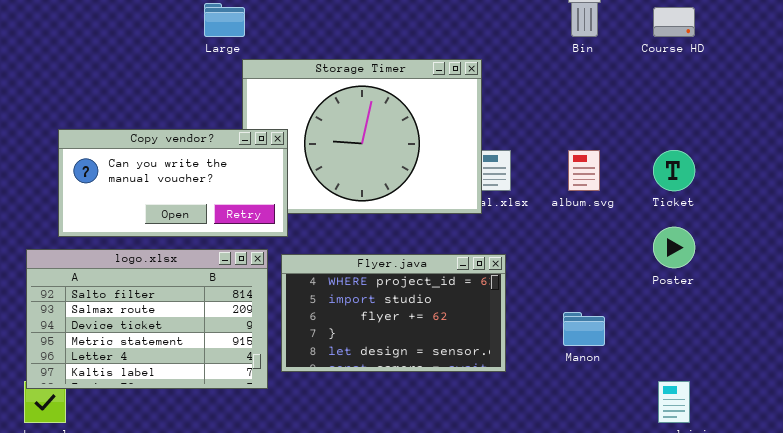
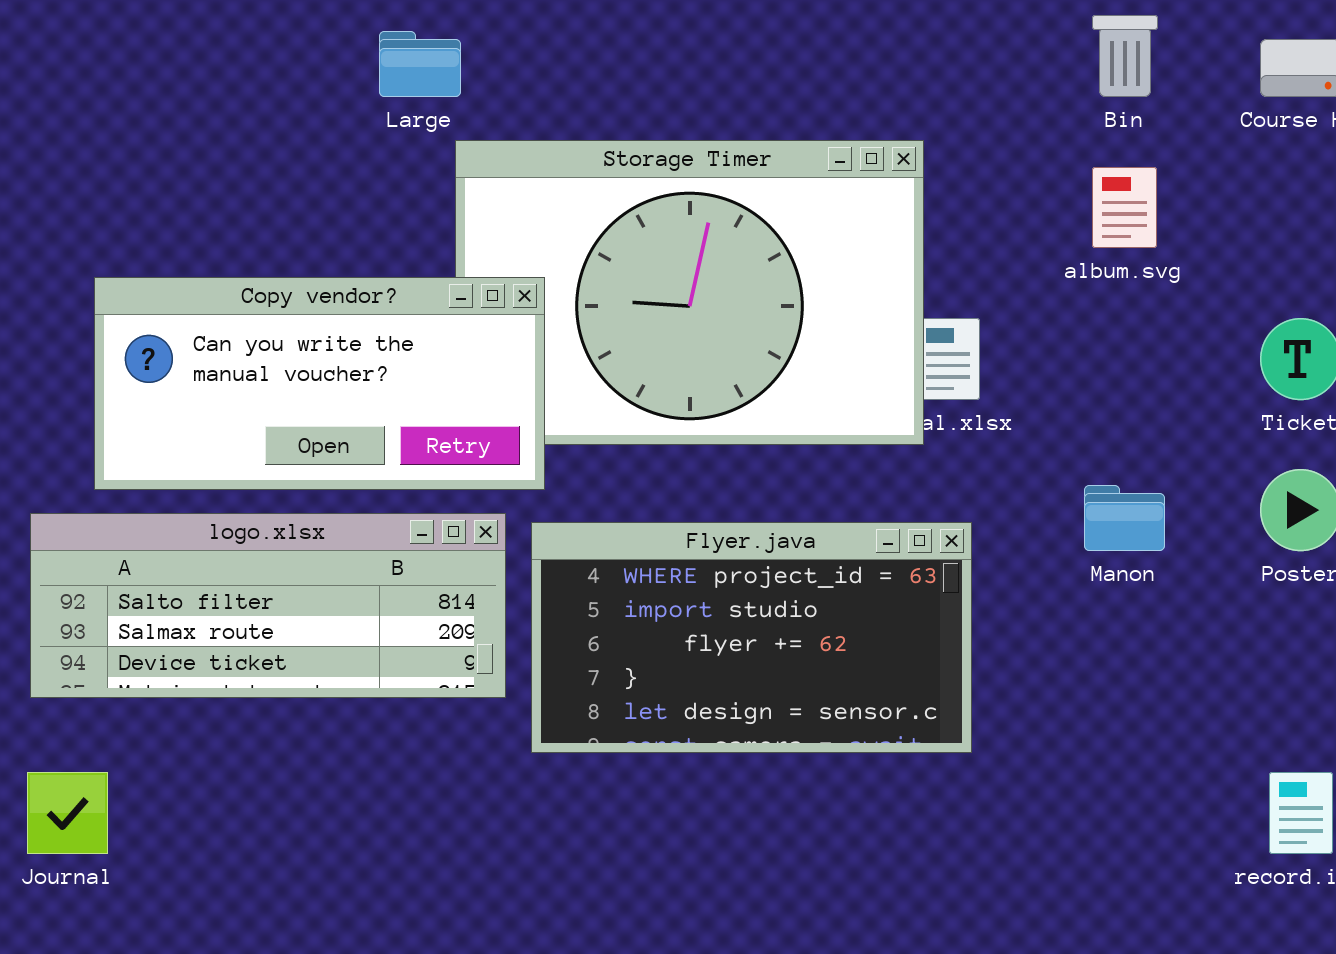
album.svg: [568,150,600,191] -> [1092,167,1157,248], moved
logo.xlsx: [26,249,268,389] -> [30,513,506,698], resized
Manon: [563,312,605,346] -> [1084,485,1165,551], moved

